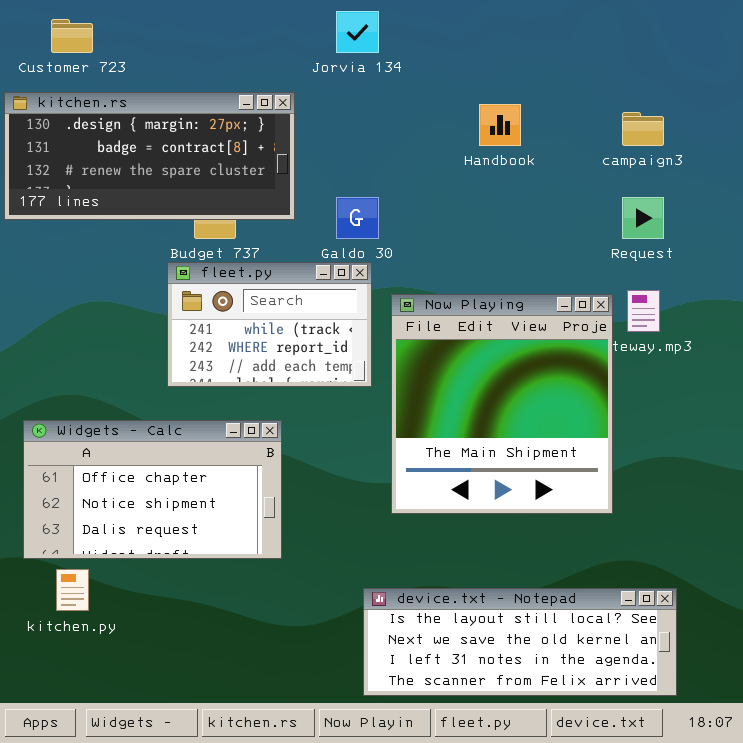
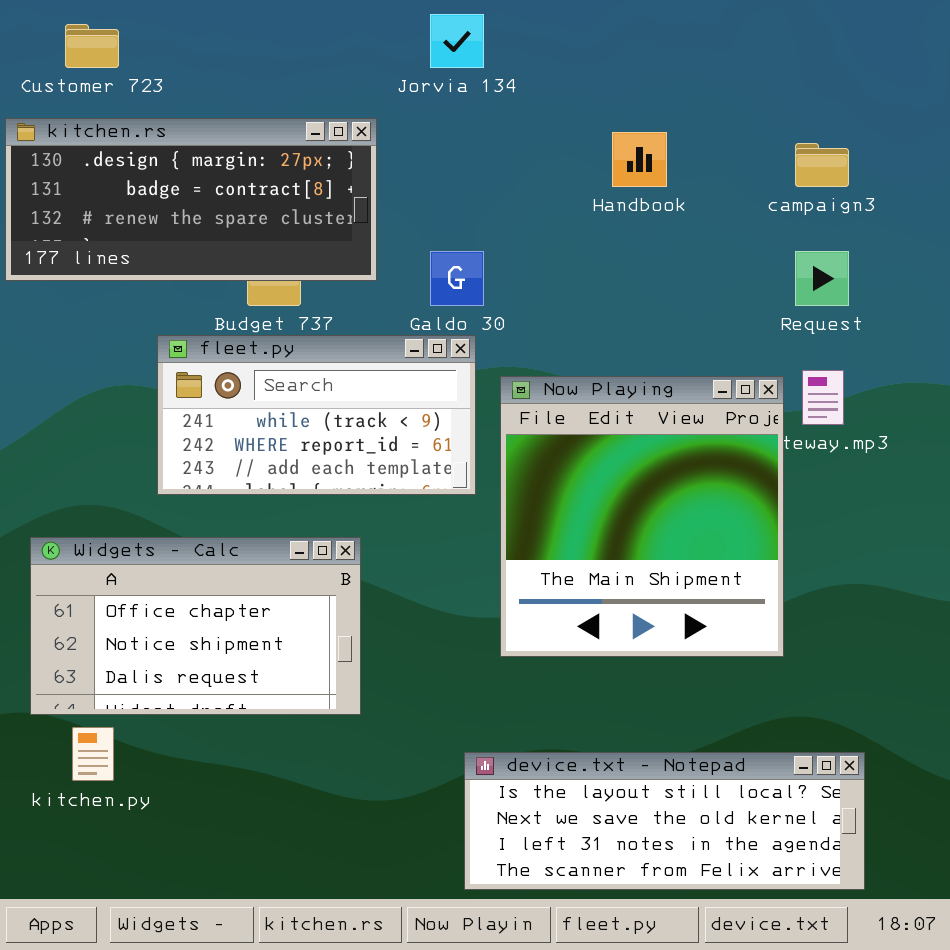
fleet.py: [167,262,372,387] -> [157,335,476,495], resized

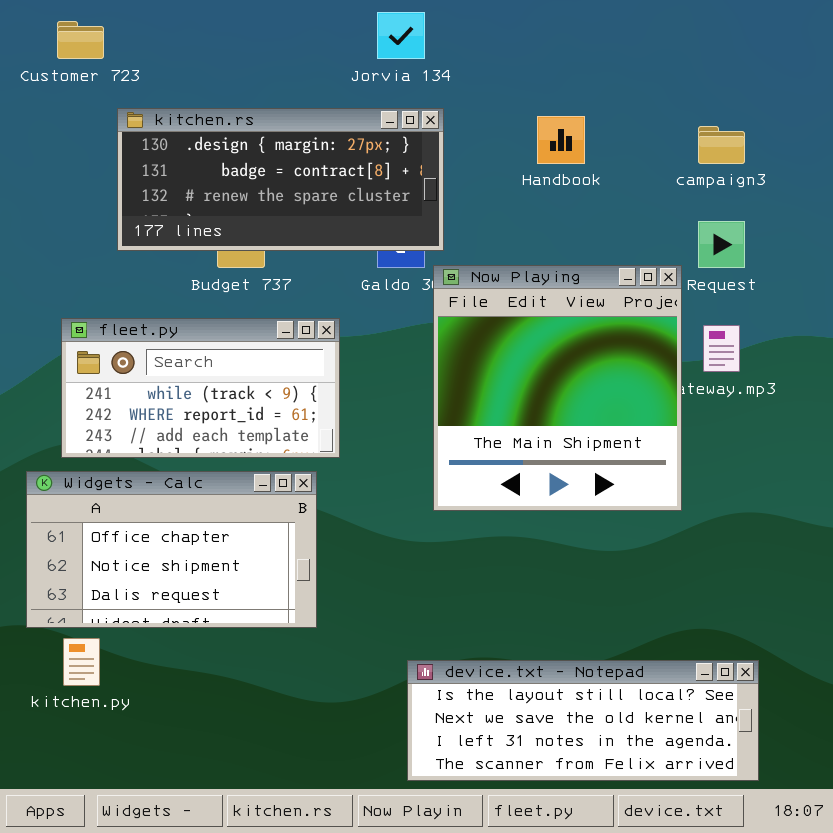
kitchen.rs: [5,118,377,281] -> [117,108,444,251], moved
fleet.py: [157,335,476,495] -> [61,318,340,458], moved
Now Playing: [500,376,784,657] -> [433,265,682,511], moved

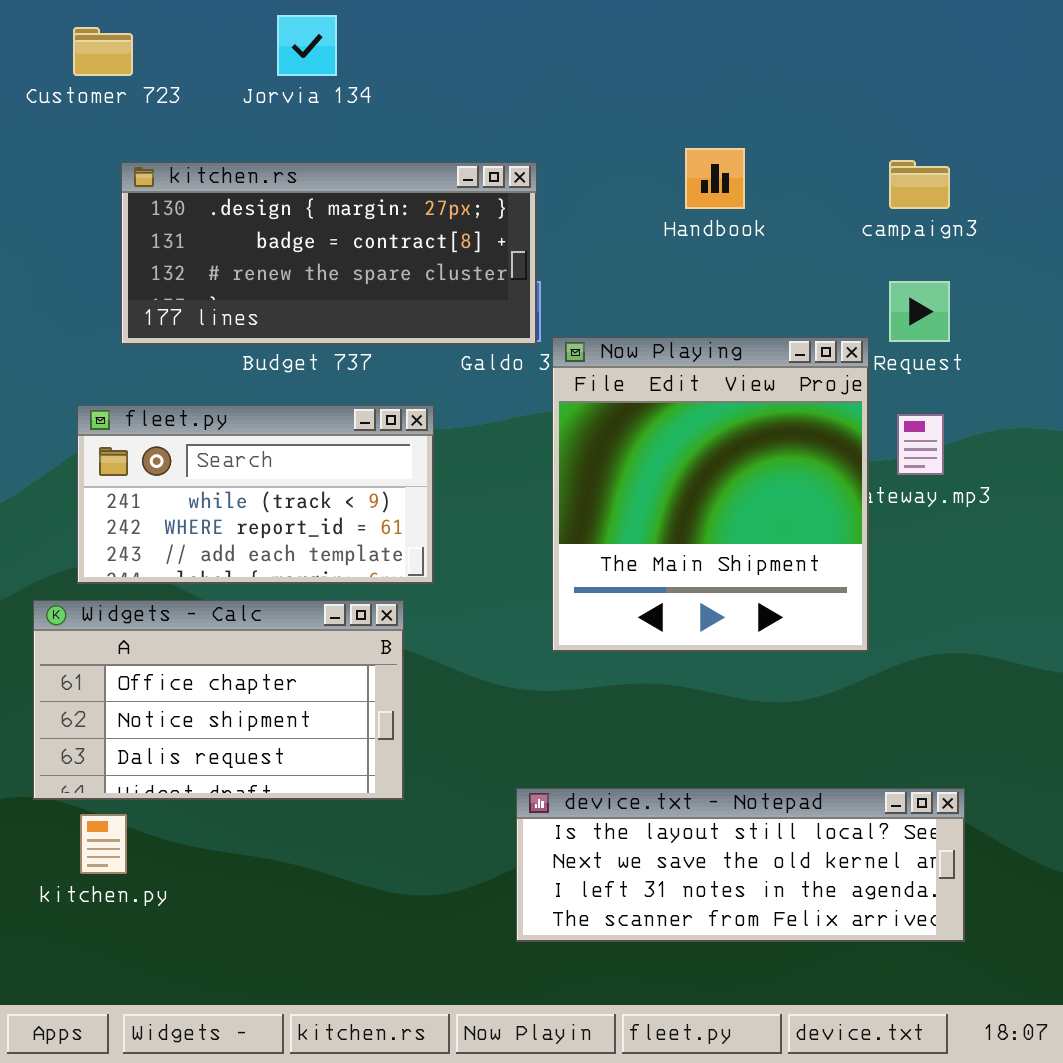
Jorvia 134: [377,12,425,59] -> [277,15,337,76], moved
kitchen.rs: [117,108,444,251] -> [121,162,537,345], moved
device.txt - Notepad: [407,660,759,781] -> [516,788,965,942], moved

